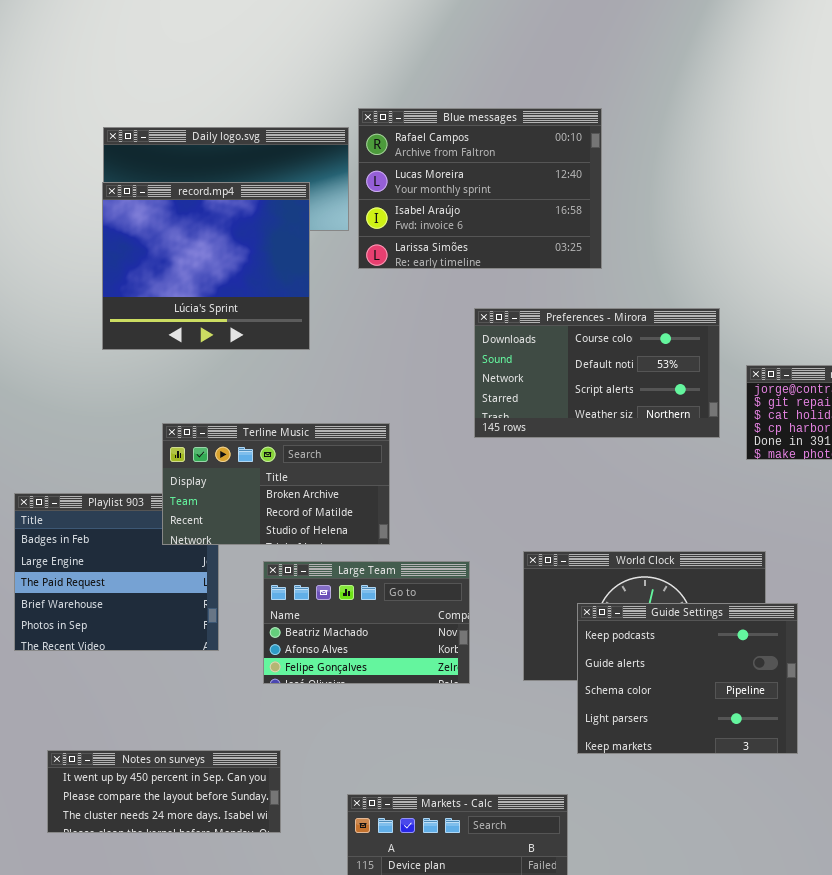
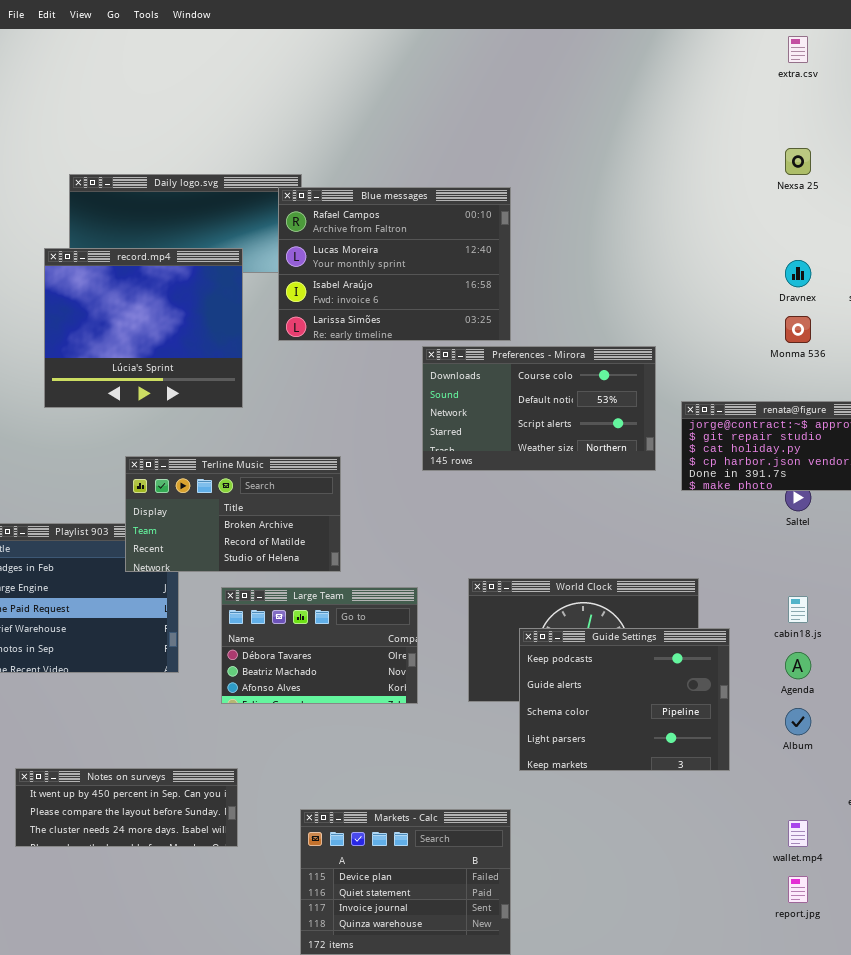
Blue messages: [358,108,602,269] -> [278,187,511,341], moved
record.mp4: [102,182,310,350] -> [44,248,243,408], moved
Large Team: [263,561,470,684] -> [221,587,418,704], scrolled up 1 row

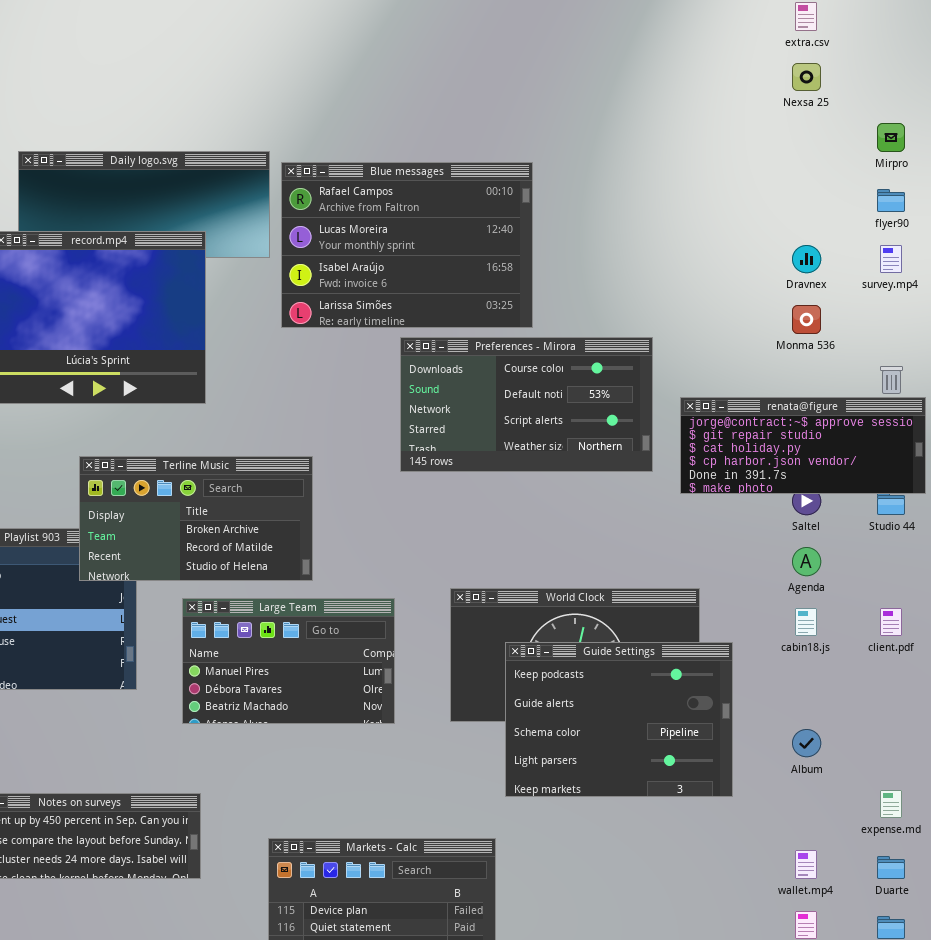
Nexsa 25: [785,148,811,175] -> [792,63,821,91], moved
Blue messages: [278,187,511,341] -> [281,162,533,328], moved
Large Team: [221,587,418,704] -> [182,598,395,724], scrolled up 1 row
Agenda: [785,652,811,679] -> [792,547,821,576], moved

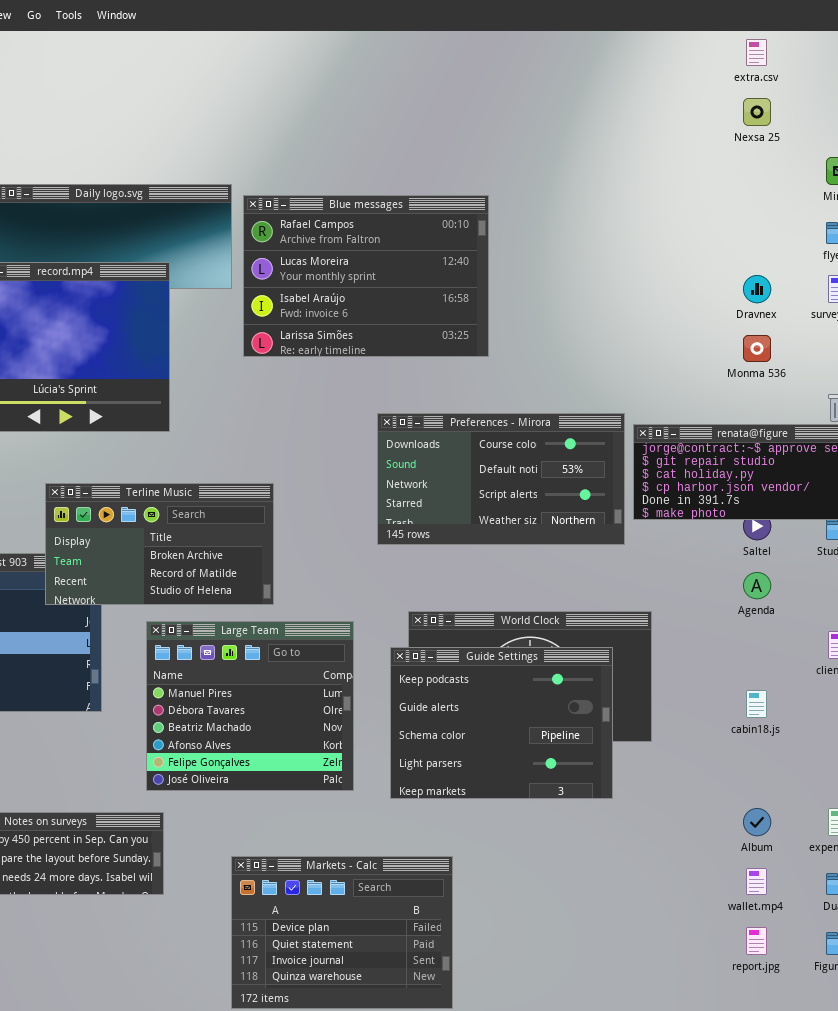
Preferences - Mirora: [400,337,653,472] -> [377,413,625,545], moved
Large Team: [182,598,395,724] -> [146,621,354,791], resized
cabin18.js: [795,608,817,636] -> [746,690,767,718], moved
Guide Settings: [505,642,733,797] -> [390,647,613,799], moved
Album: [792,729,821,757] -> [743,808,771,836], moved

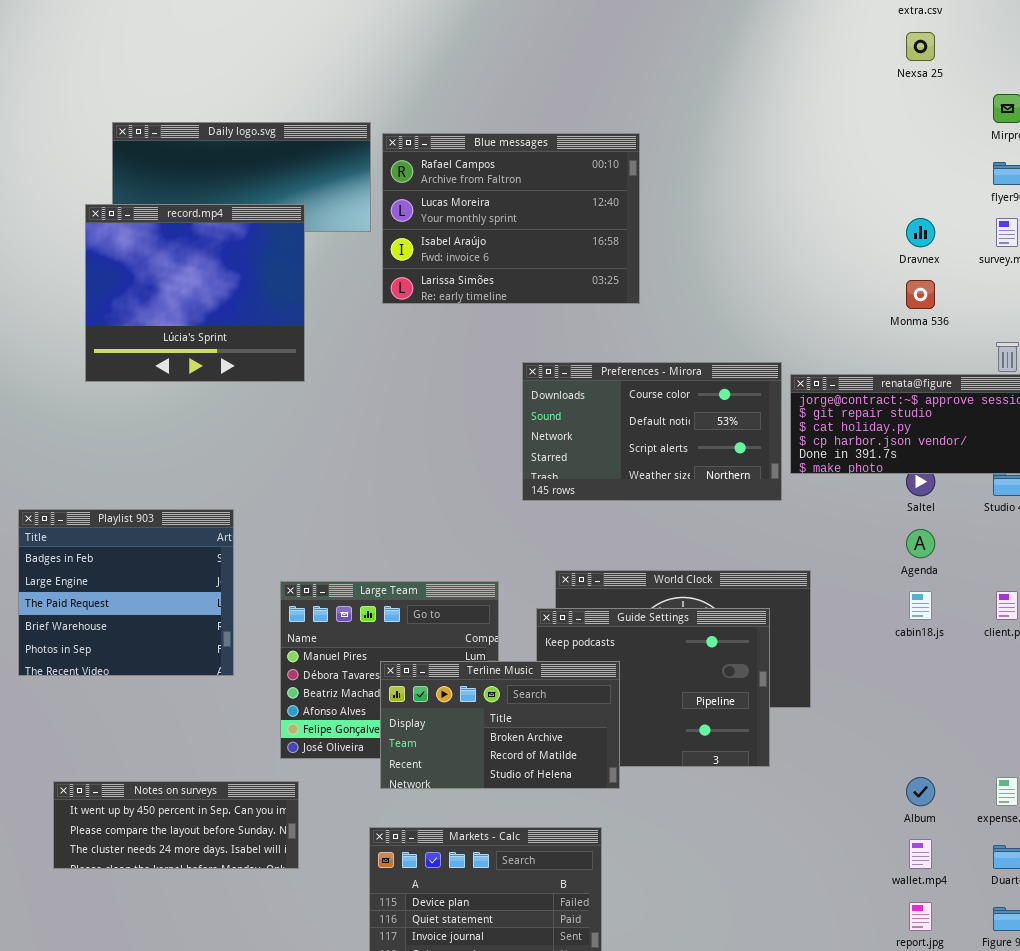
Terline Music: [45,483,274,605] -> [380,661,620,789], moved
cabin18.js: [746,690,767,718] -> [909,591,932,620], moved

